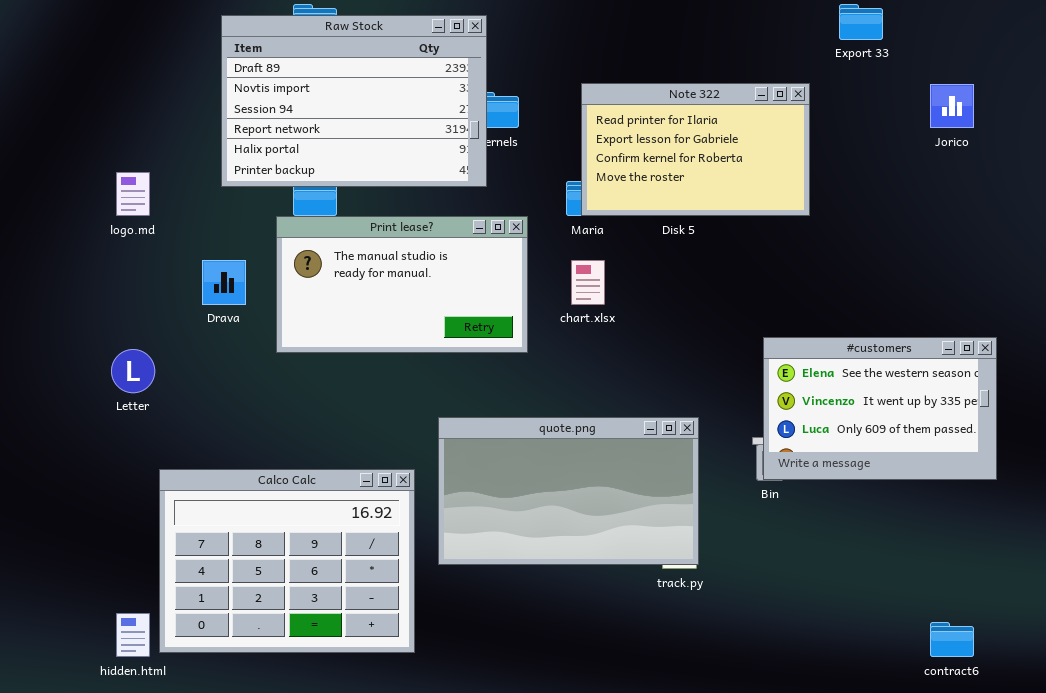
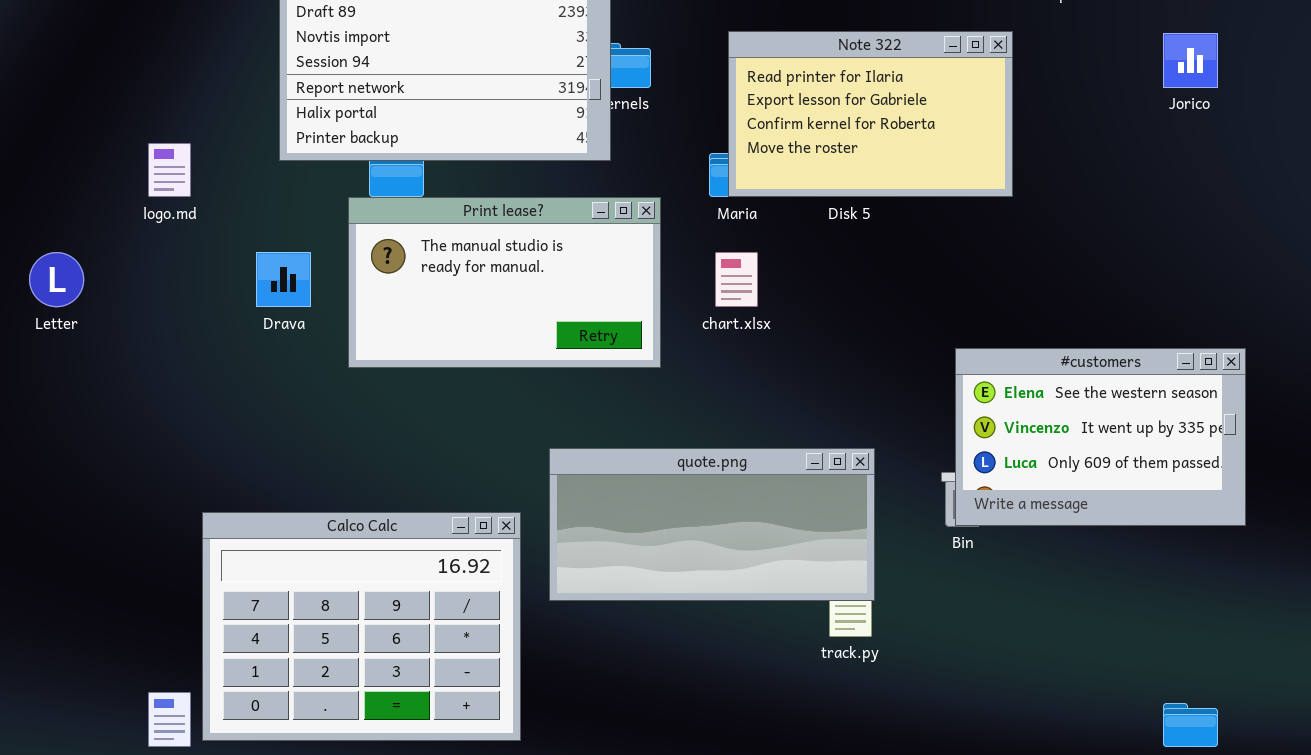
Letter: [111,349,155,393] -> [29,252,84,307], moved
quote.png: [438,417,699,565] -> [549,448,875,601], resized

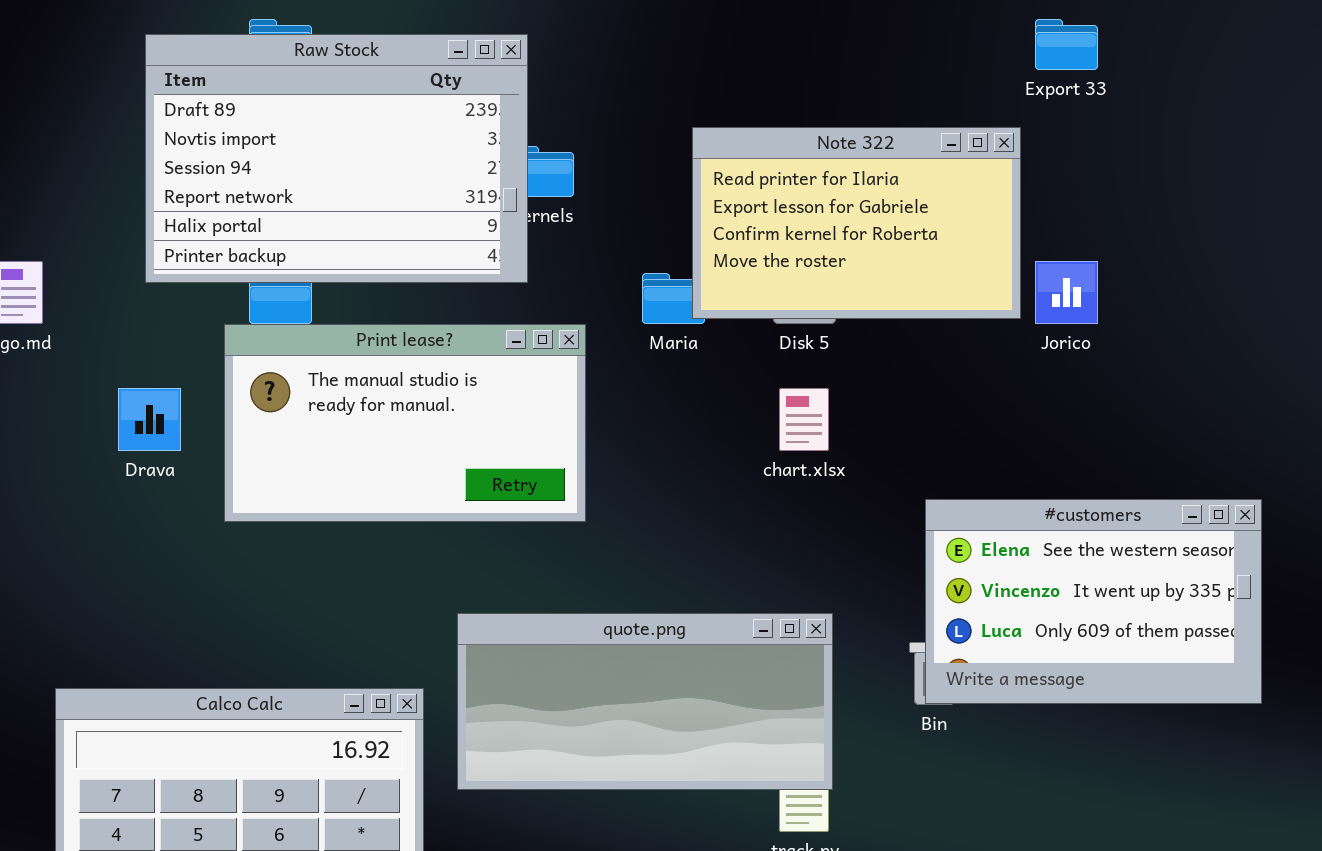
Note 322: [728,31,1013,197] -> [692,127,1021,319], moved
Jorico: [1163,33,1218,88] -> [1035,261,1098,324], moved
chart.xlsx: [715,252,758,307] -> [779,388,829,451], moved

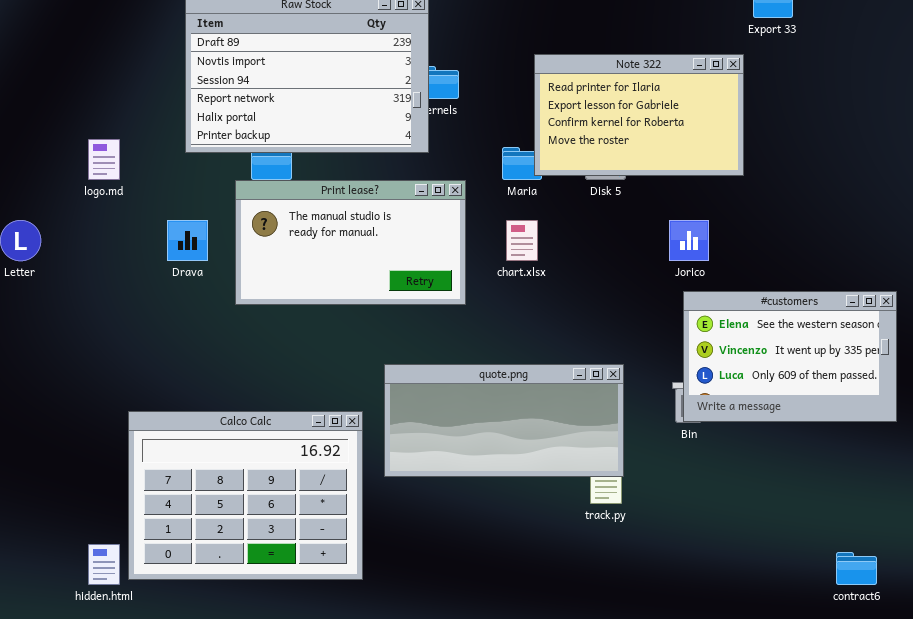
Jorico: [1035,261,1098,324] -> [669,220,709,261], moved
chart.xlsx: [779,388,829,451] -> [506,220,538,261], moved

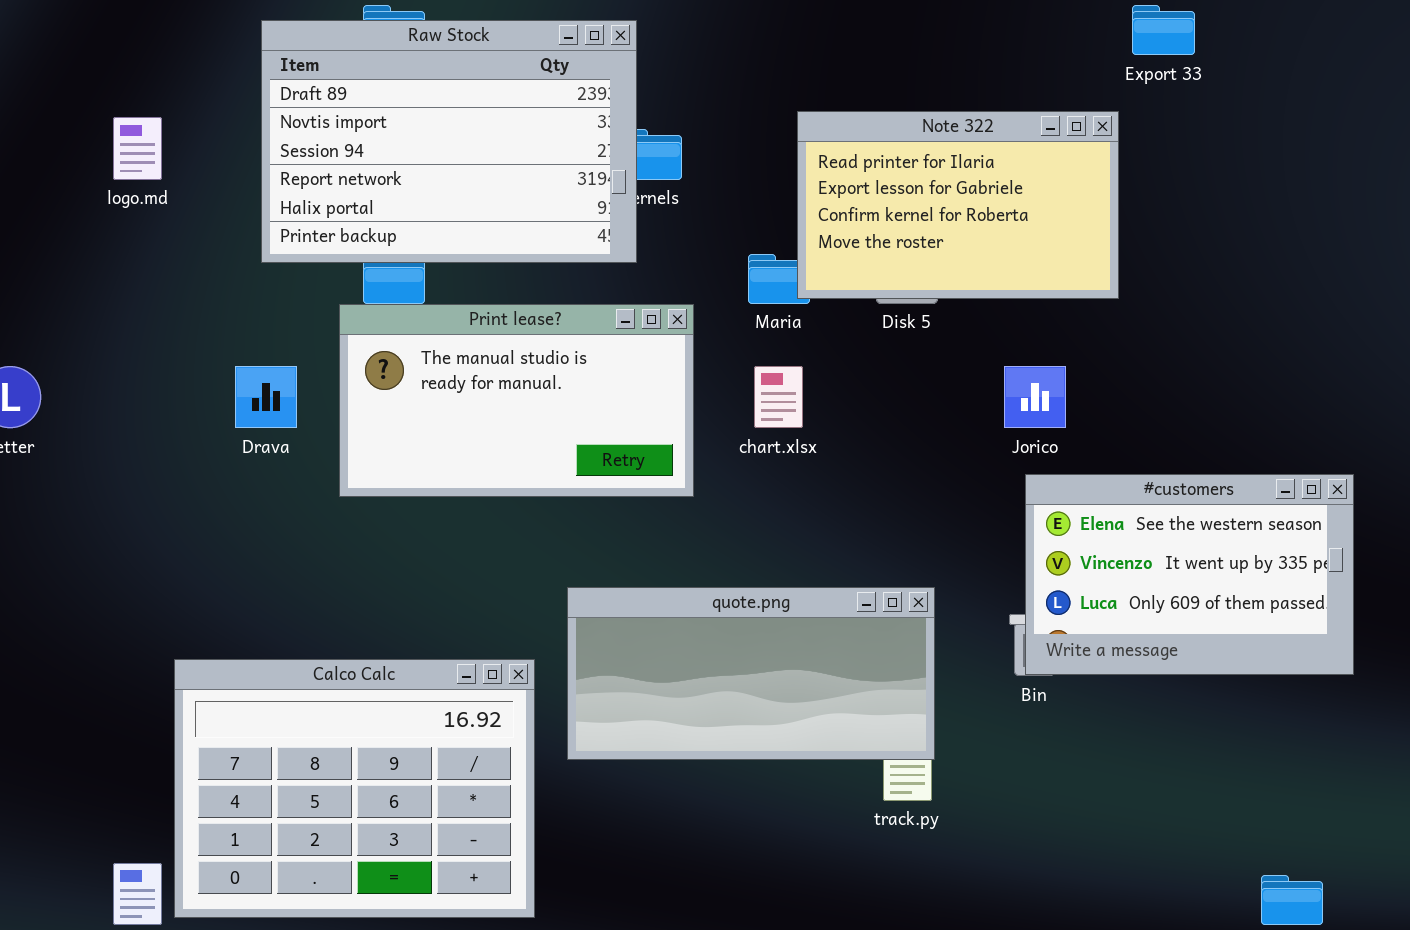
logo.md: [88,139,120,180] -> [113,117,162,180], moved

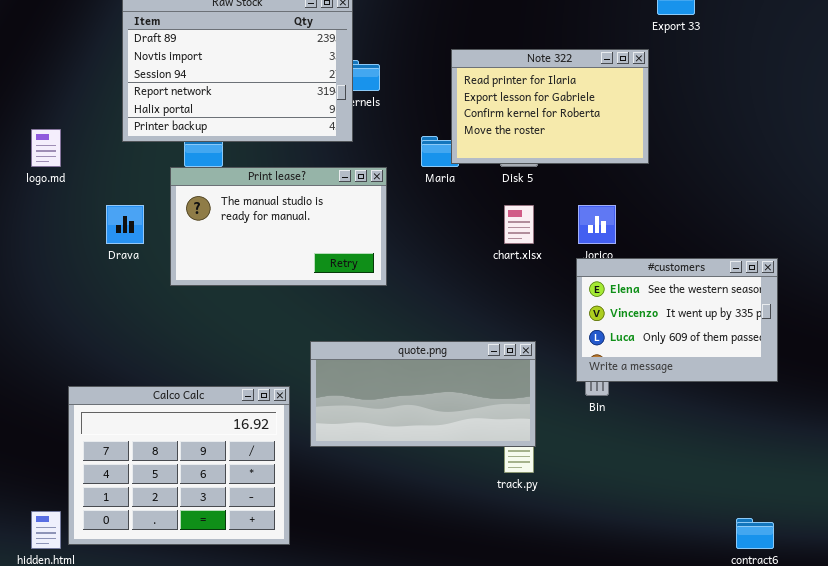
logo.md: [113,117,162,180] -> [31,129,61,167], moved
chart.xlsx: [754,366,803,428] -> [504,205,534,244], moved
#customers: [1025,474,1354,675] -> [576,258,778,382], moved

